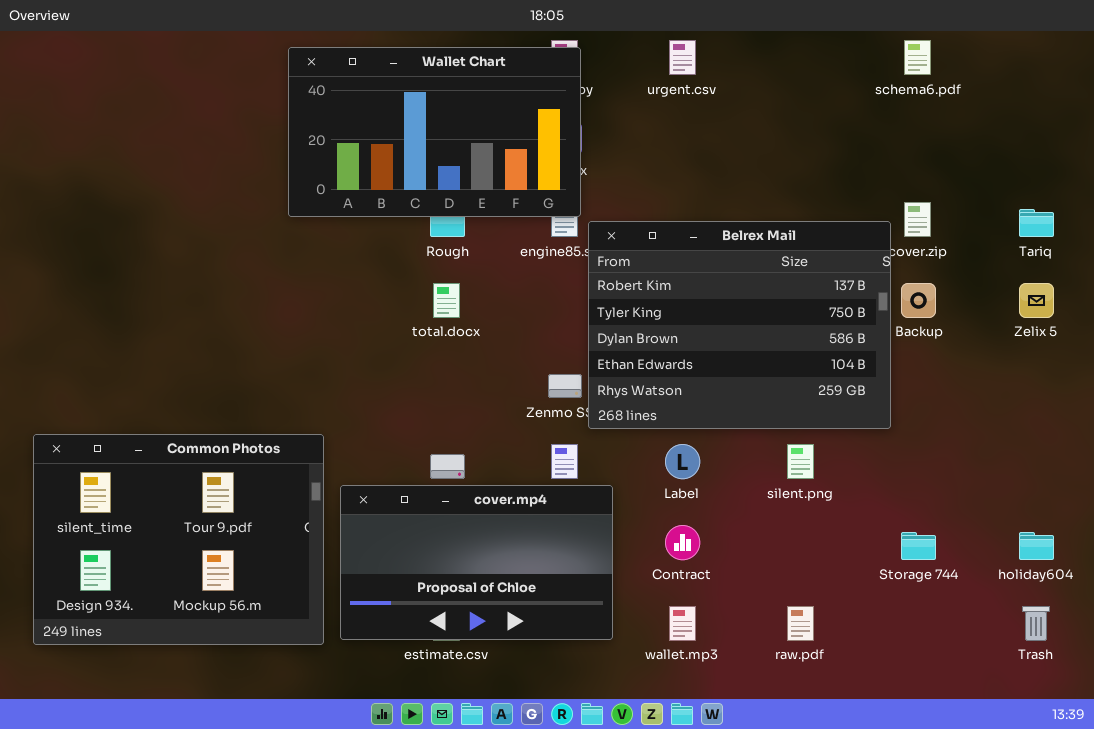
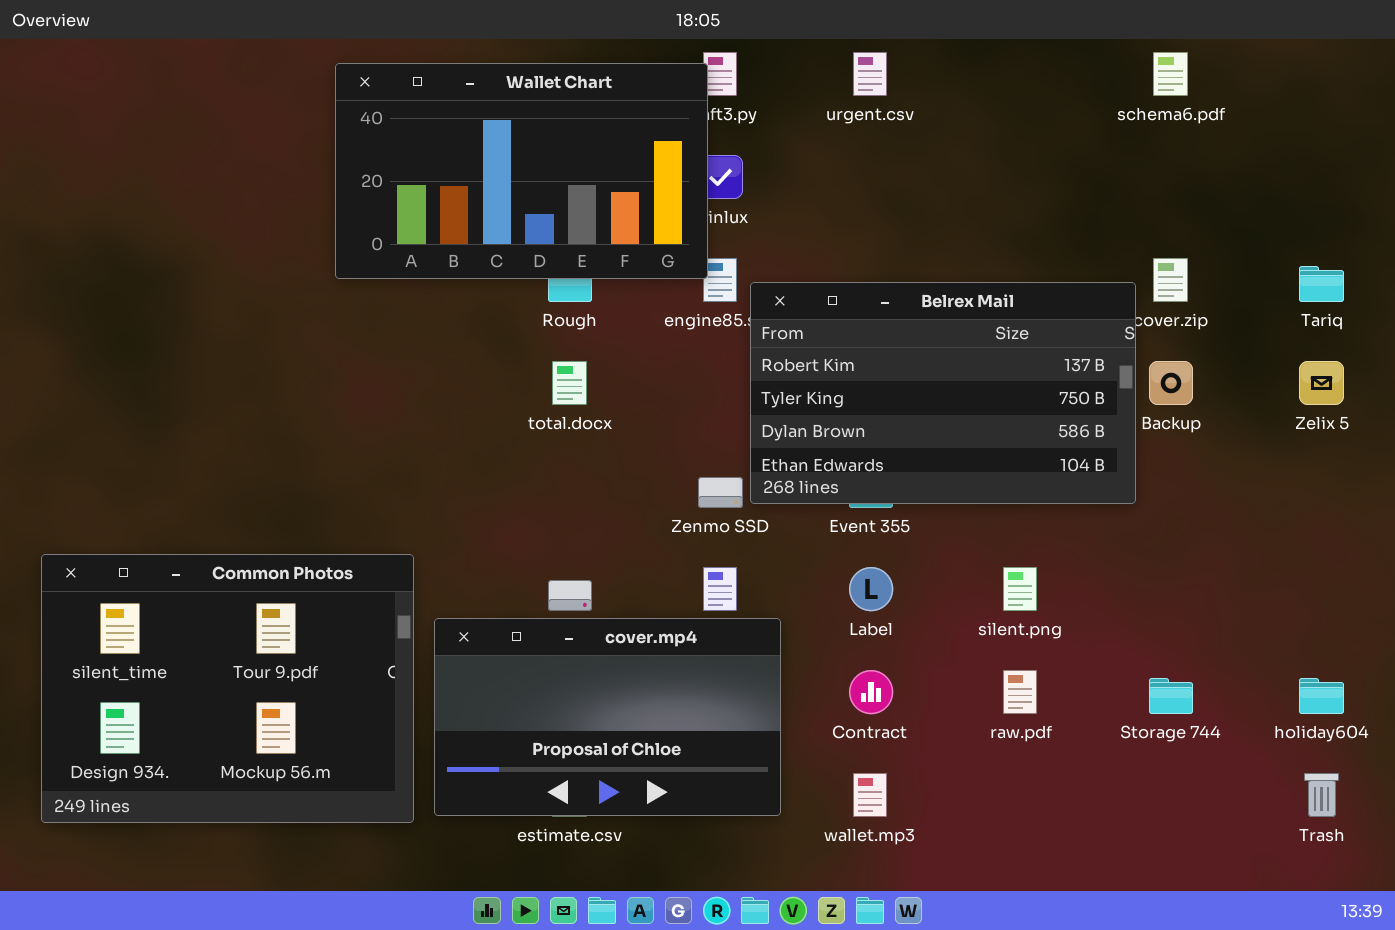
Wallet Chart: [288,47,581,217] -> [335,63,708,279], moved
Belrex Mail: [588,221,891,429] -> [750,282,1136,504], resized
raw.pdf: [787,606,814,641] -> [1003,670,1037,714], moved

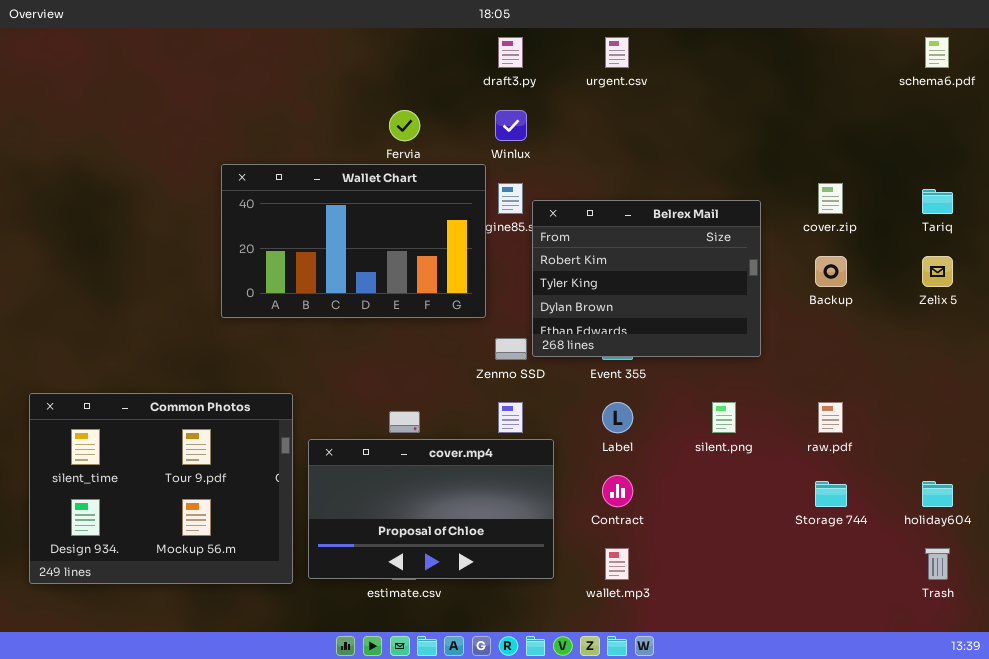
schema6.pdf: [1153,52,1188,96] -> [925,37,949,68], moved
Wallet Chart: [335,63,708,279] -> [221,164,486,318], moved
Belrex Mail: [750,282,1136,504] -> [532,200,761,357], resized
raw.pdf: [1003,670,1037,714] -> [818,402,843,433], moved

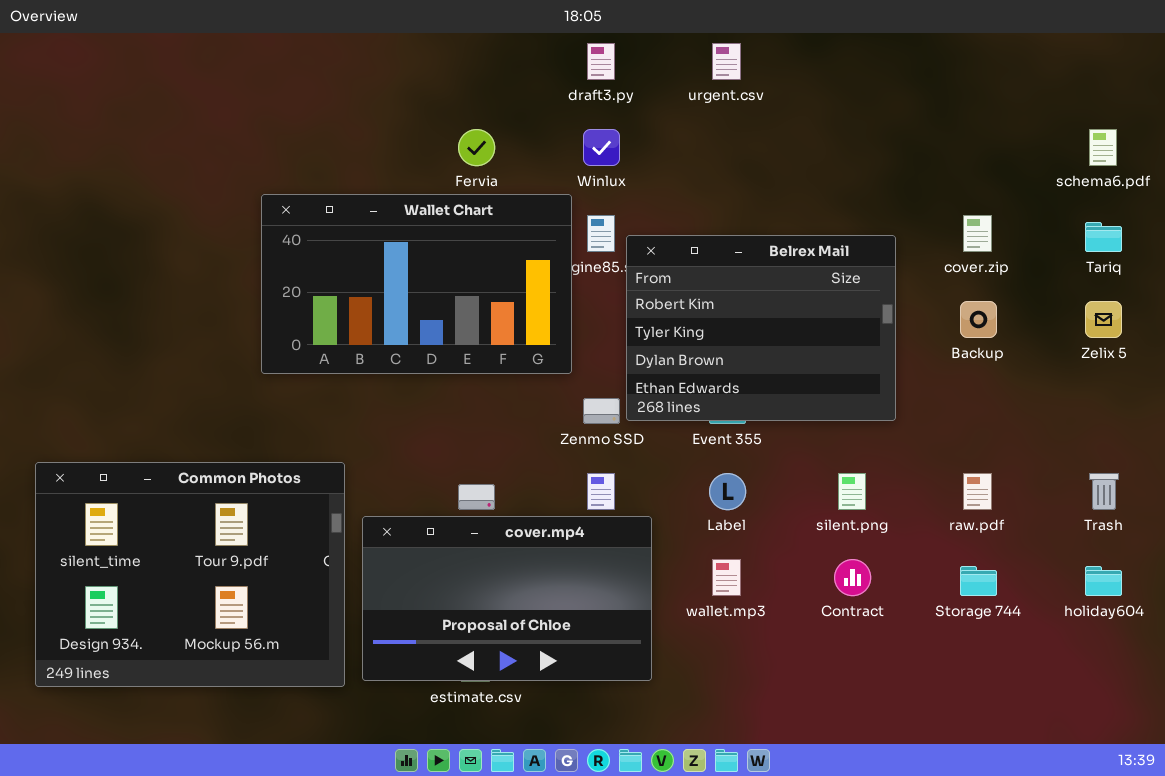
schema6.pdf: [925,37,949,68] -> [1089,129,1117,166], moved
Contract: [602,475,633,507] -> [834,559,871,596], moved
wallet.mp3: [605,548,629,580] -> [712,559,741,596], moved
Trash: [925,548,950,580] -> [1089,473,1119,510], moved

